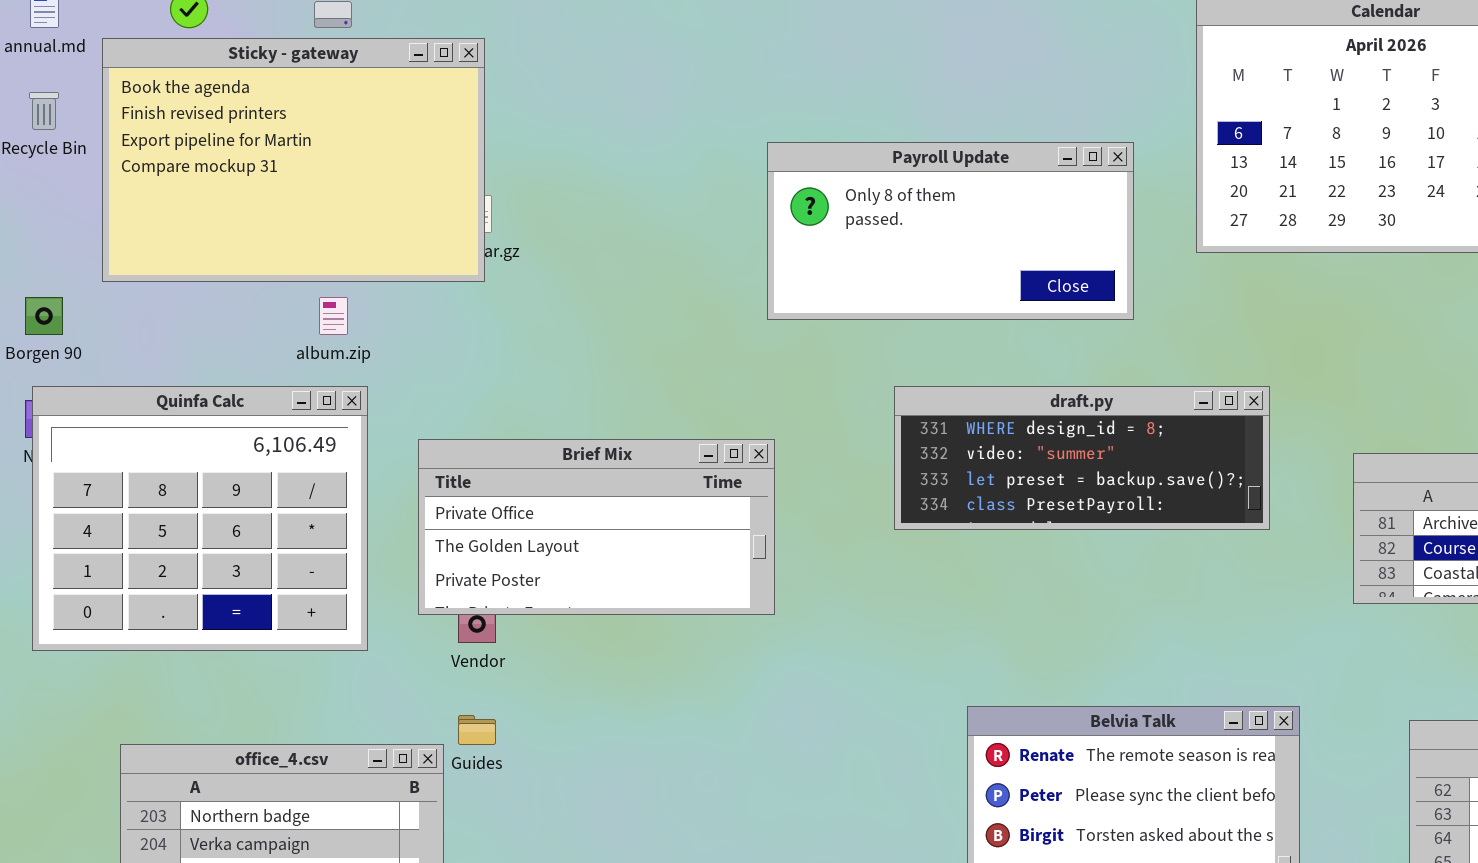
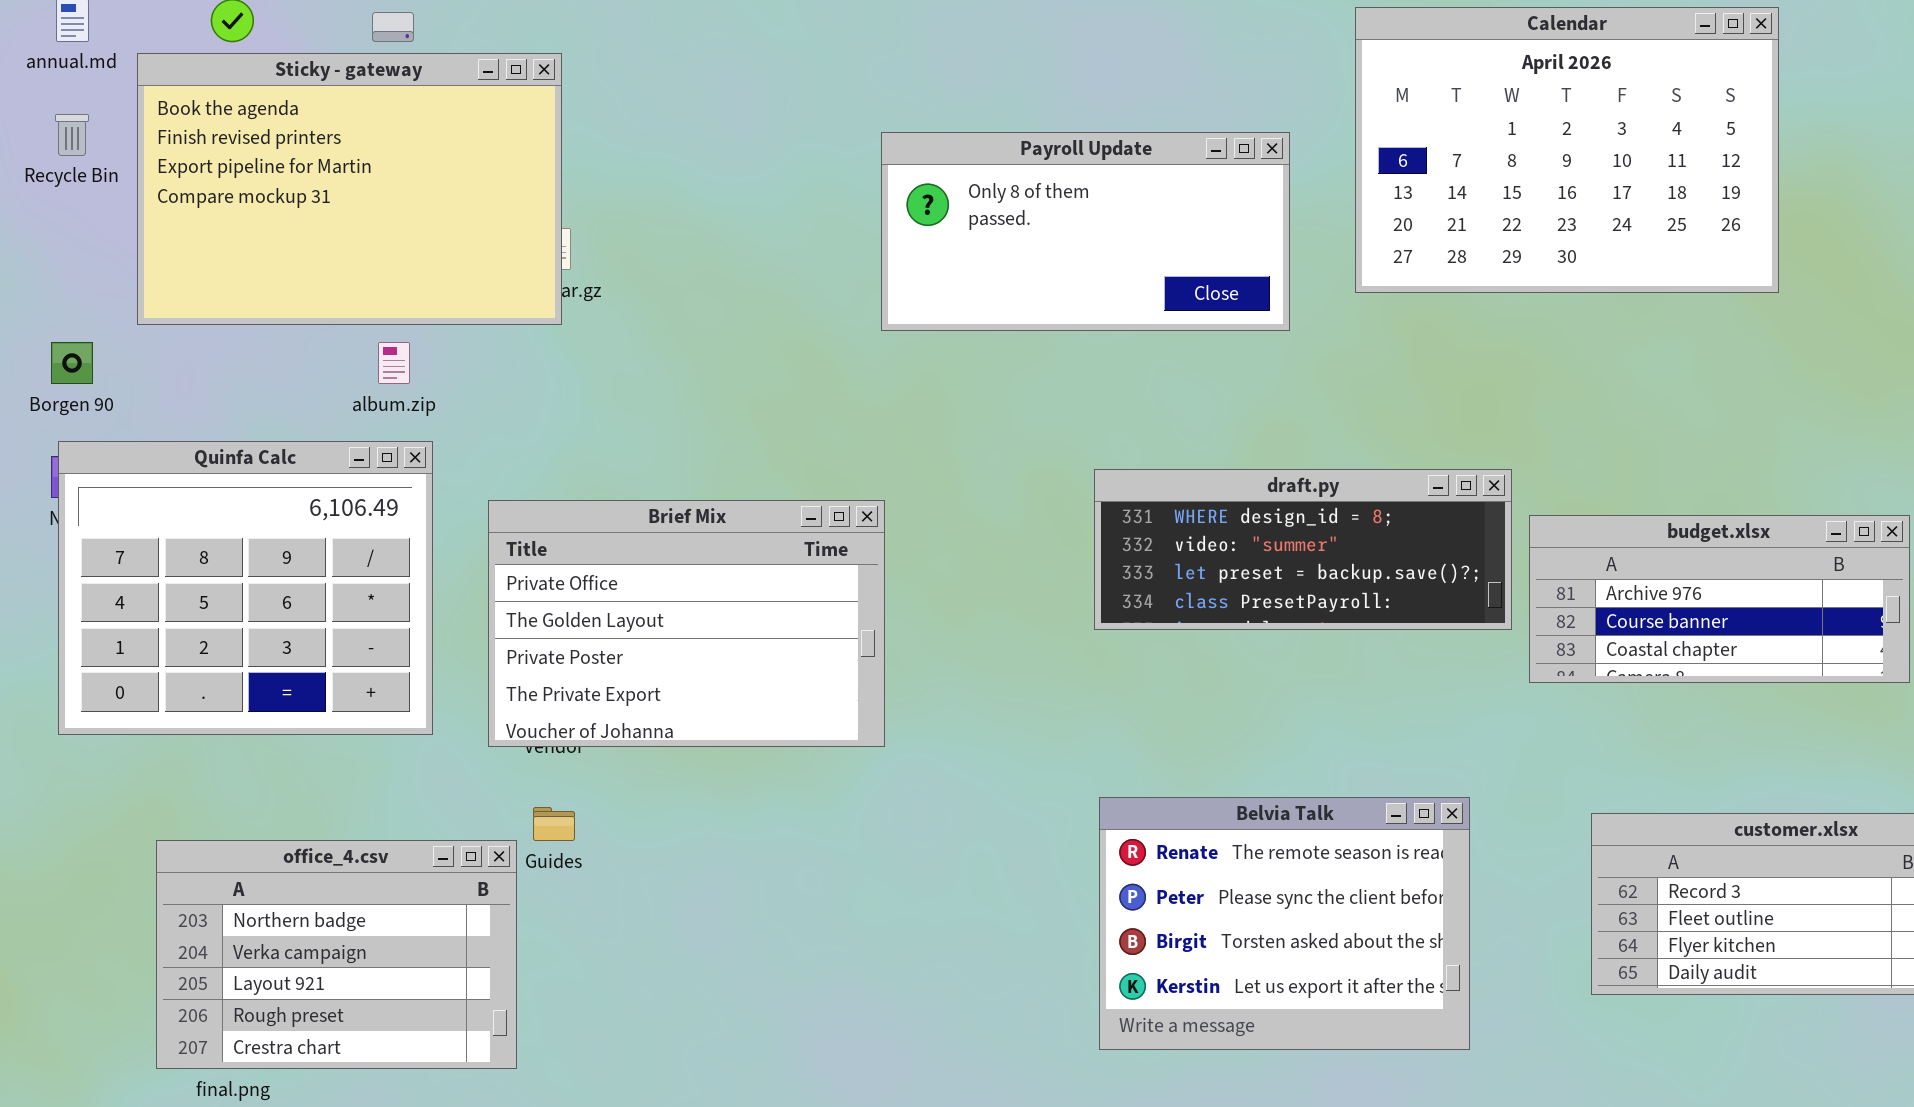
Payroll Update: [767,142,1134,320] -> [881,132,1290,331], moved
draft.py: [894,386,1270,530] -> [1094,469,1512,630], moved
Brief Mix: [418,439,775,615] -> [488,500,885,747], resized

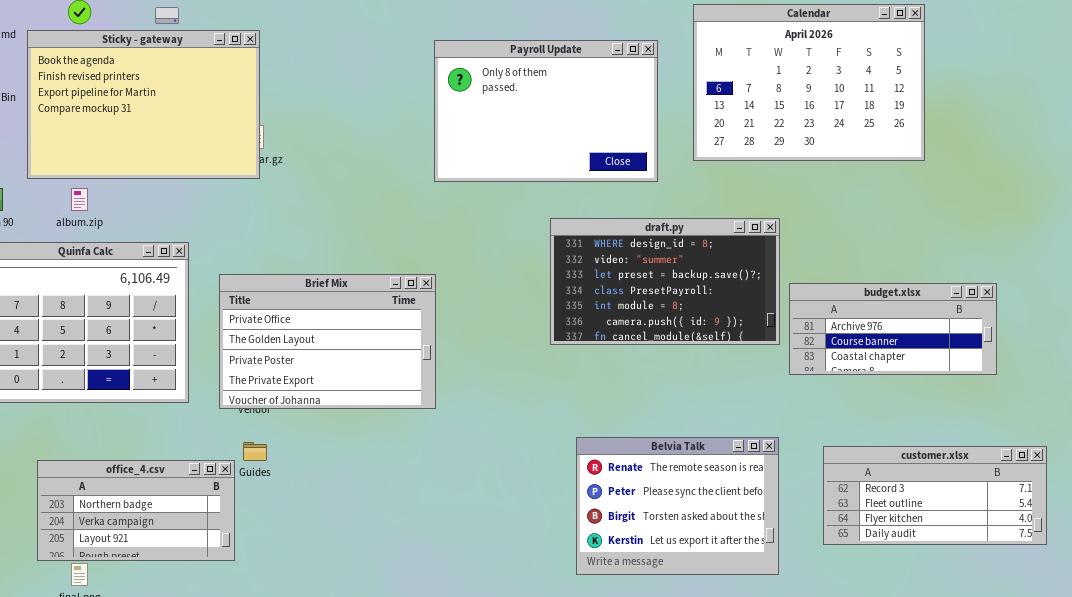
Payroll Update: [881,132,1290,331] -> [434,40,658,182], resized
album.zip: [378,342,410,384] -> [71,188,88,211], moved
draft.py: [1094,469,1512,630] -> [550,218,780,345], resized
Belvia Talk: [1099,797,1470,1050] -> [576,437,779,575], moved
office_4.csv: [156,840,517,1069] -> [37,460,235,561], resized

